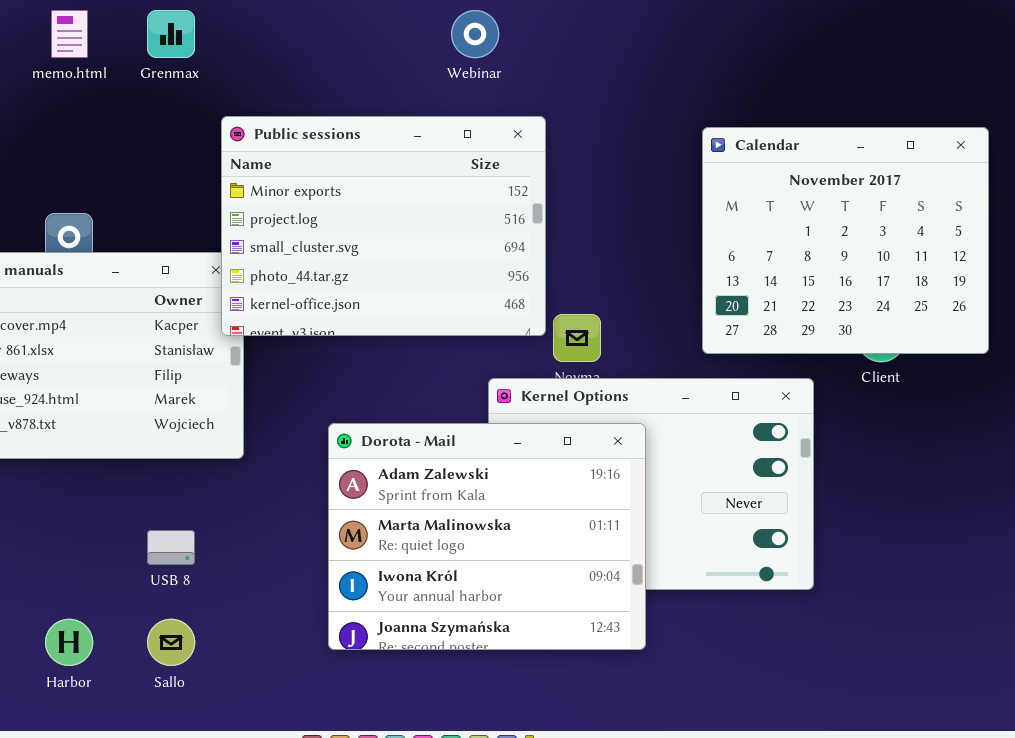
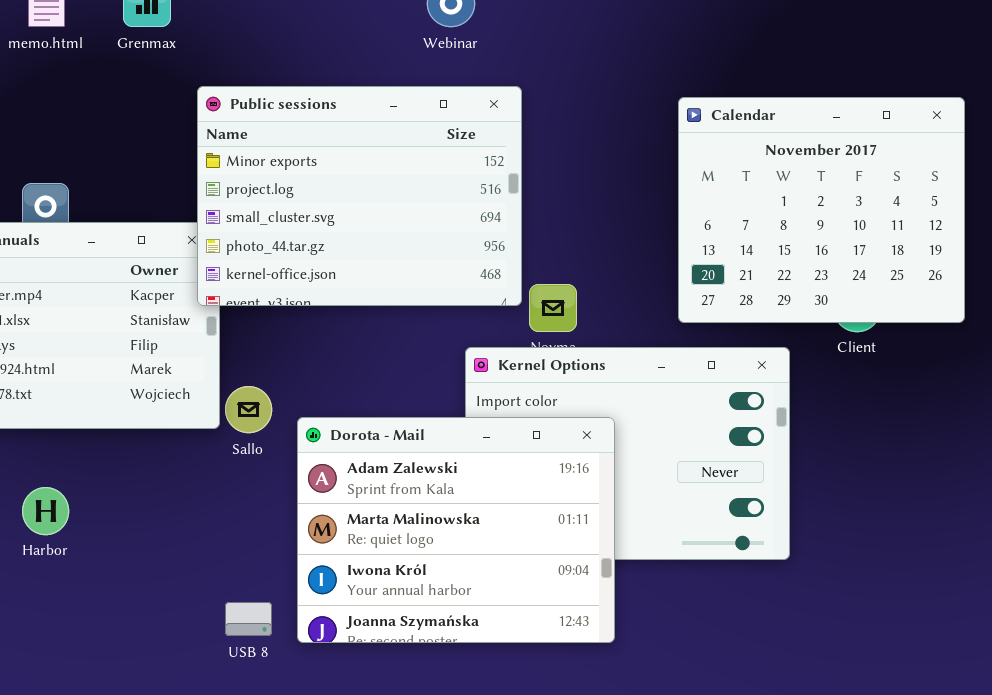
Dorota - Mail: [328,423,646,650] -> [297,417,615,643], moved
USB 8: [147,530,195,565] -> [225,602,272,636], moved
Harbor: [45,619,93,666] -> [22,487,69,535], moved
Sallo: [147,619,195,666] -> [225,386,272,433], moved

